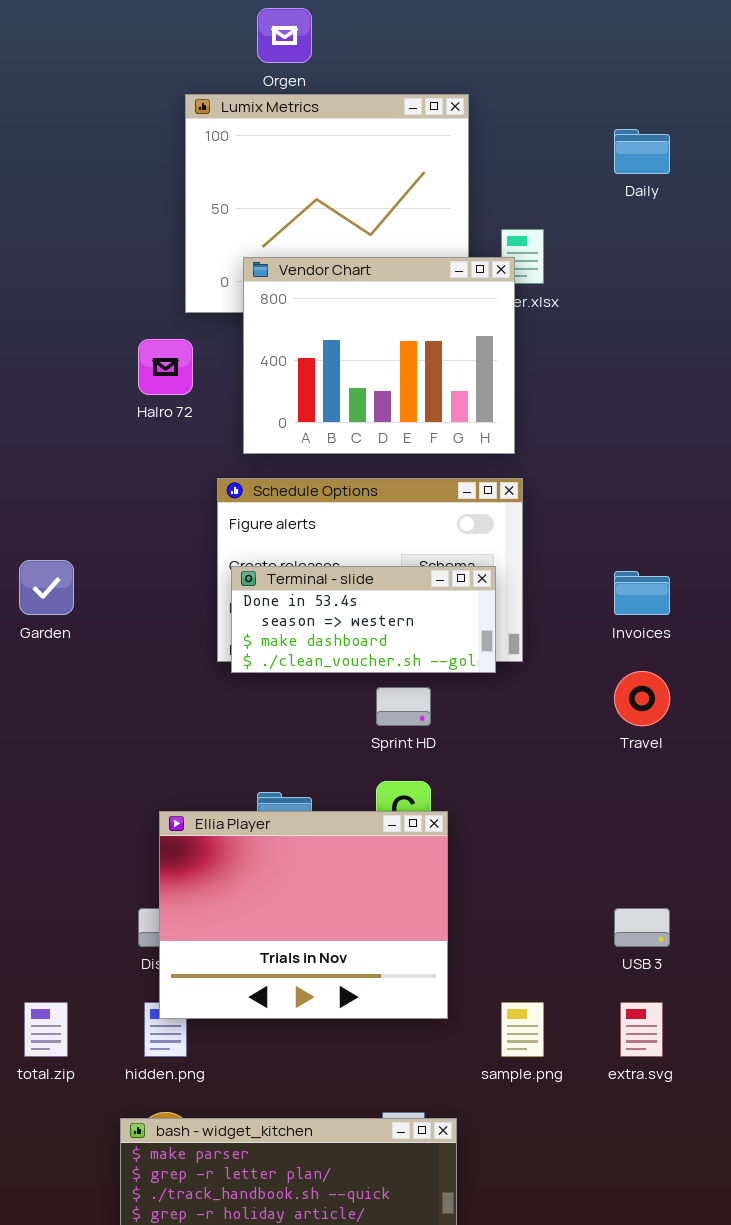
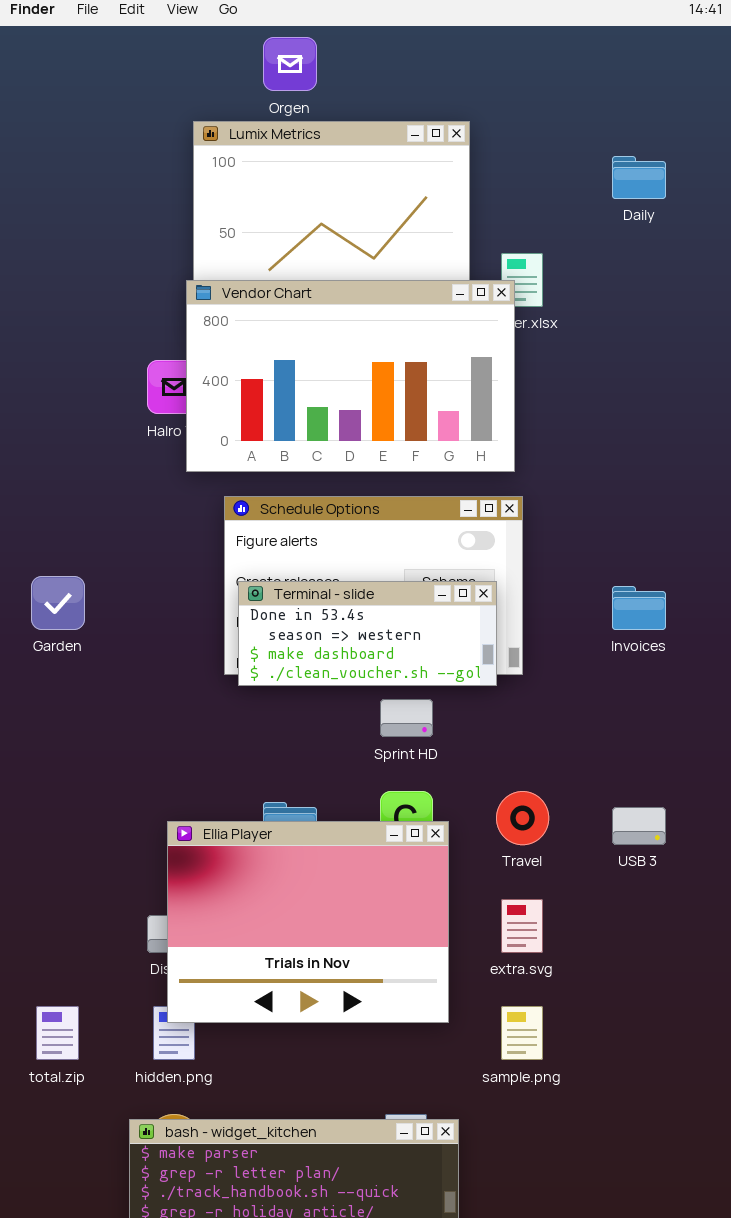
Vendor Chart: [243,257,515,454] -> [186,280,515,472], resized
Travel: [614,671,670,726] -> [496,791,549,845], moved
USB 3: [614,908,670,947] -> [612,807,666,845], moved
extra.svg: [620,1002,663,1057] -> [501,899,543,953], moved

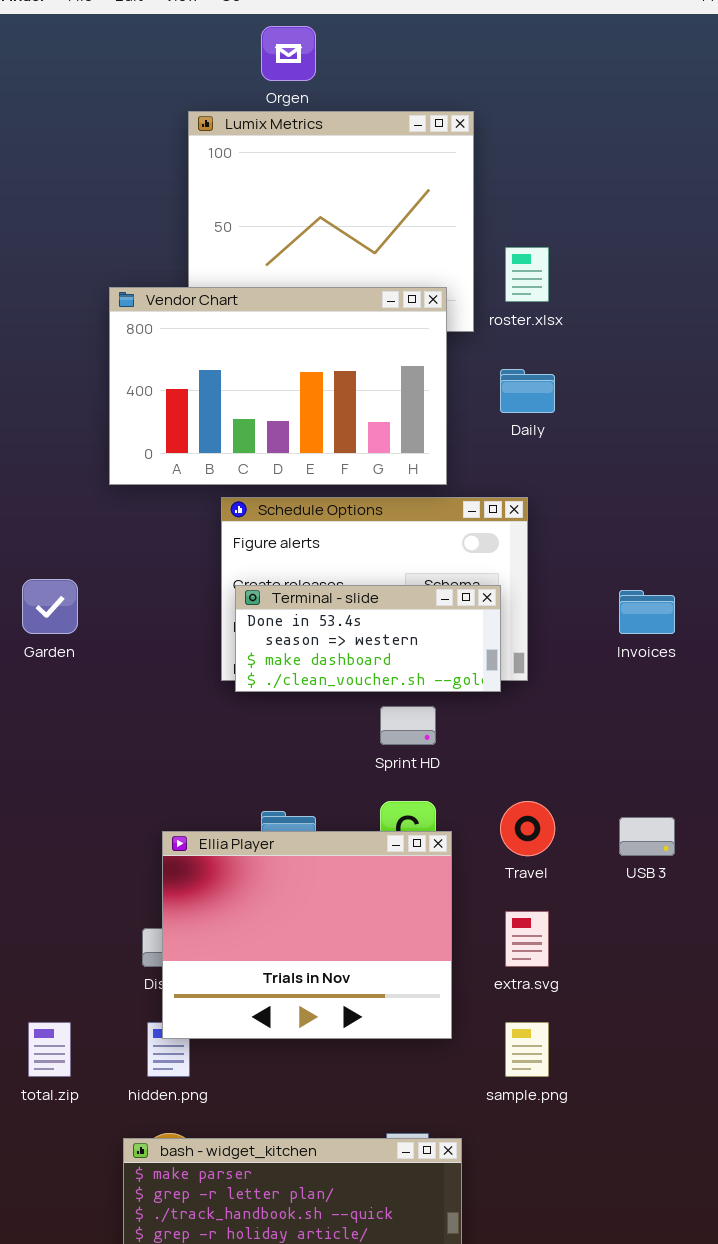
Daily: [612,156,666,199] -> [500,369,555,413], moved
Vendor Chart: [186,280,515,472] -> [109,287,447,485], moved

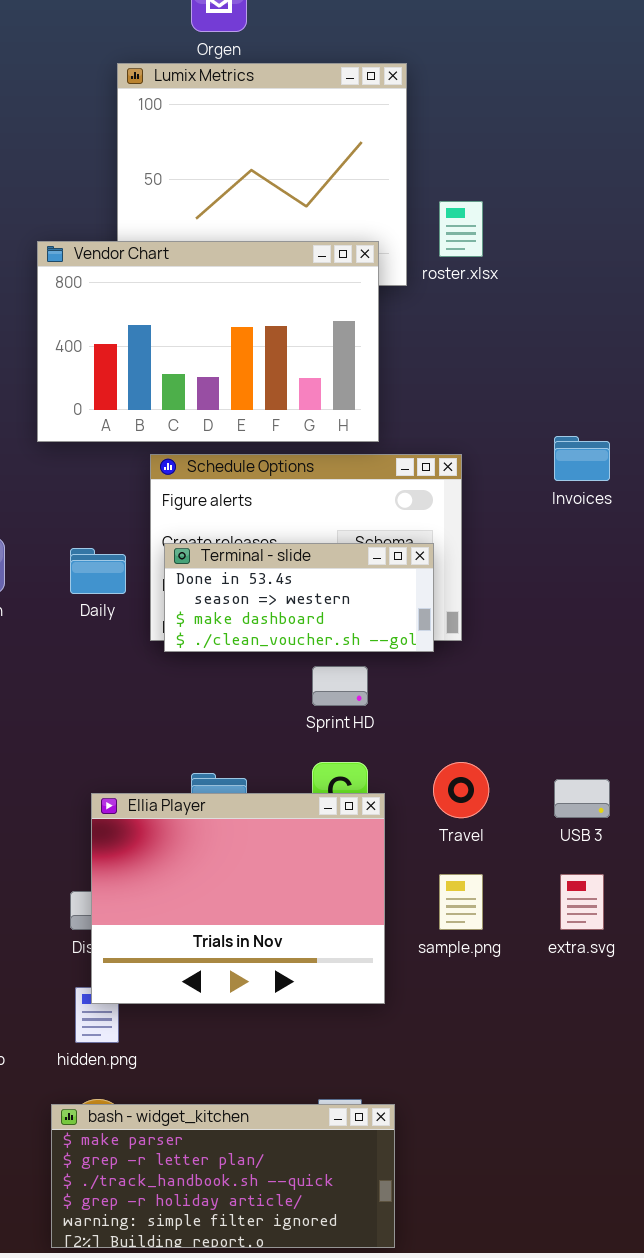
Daily: [500,369,555,413] -> [70,548,126,594], moved
Invoices: [619,590,675,634] -> [554,436,610,481], moved
extra.svg: [505,911,549,967] -> [560,874,604,930], moved
sample.png: [505,1022,549,1077] -> [439,874,483,930], moved

